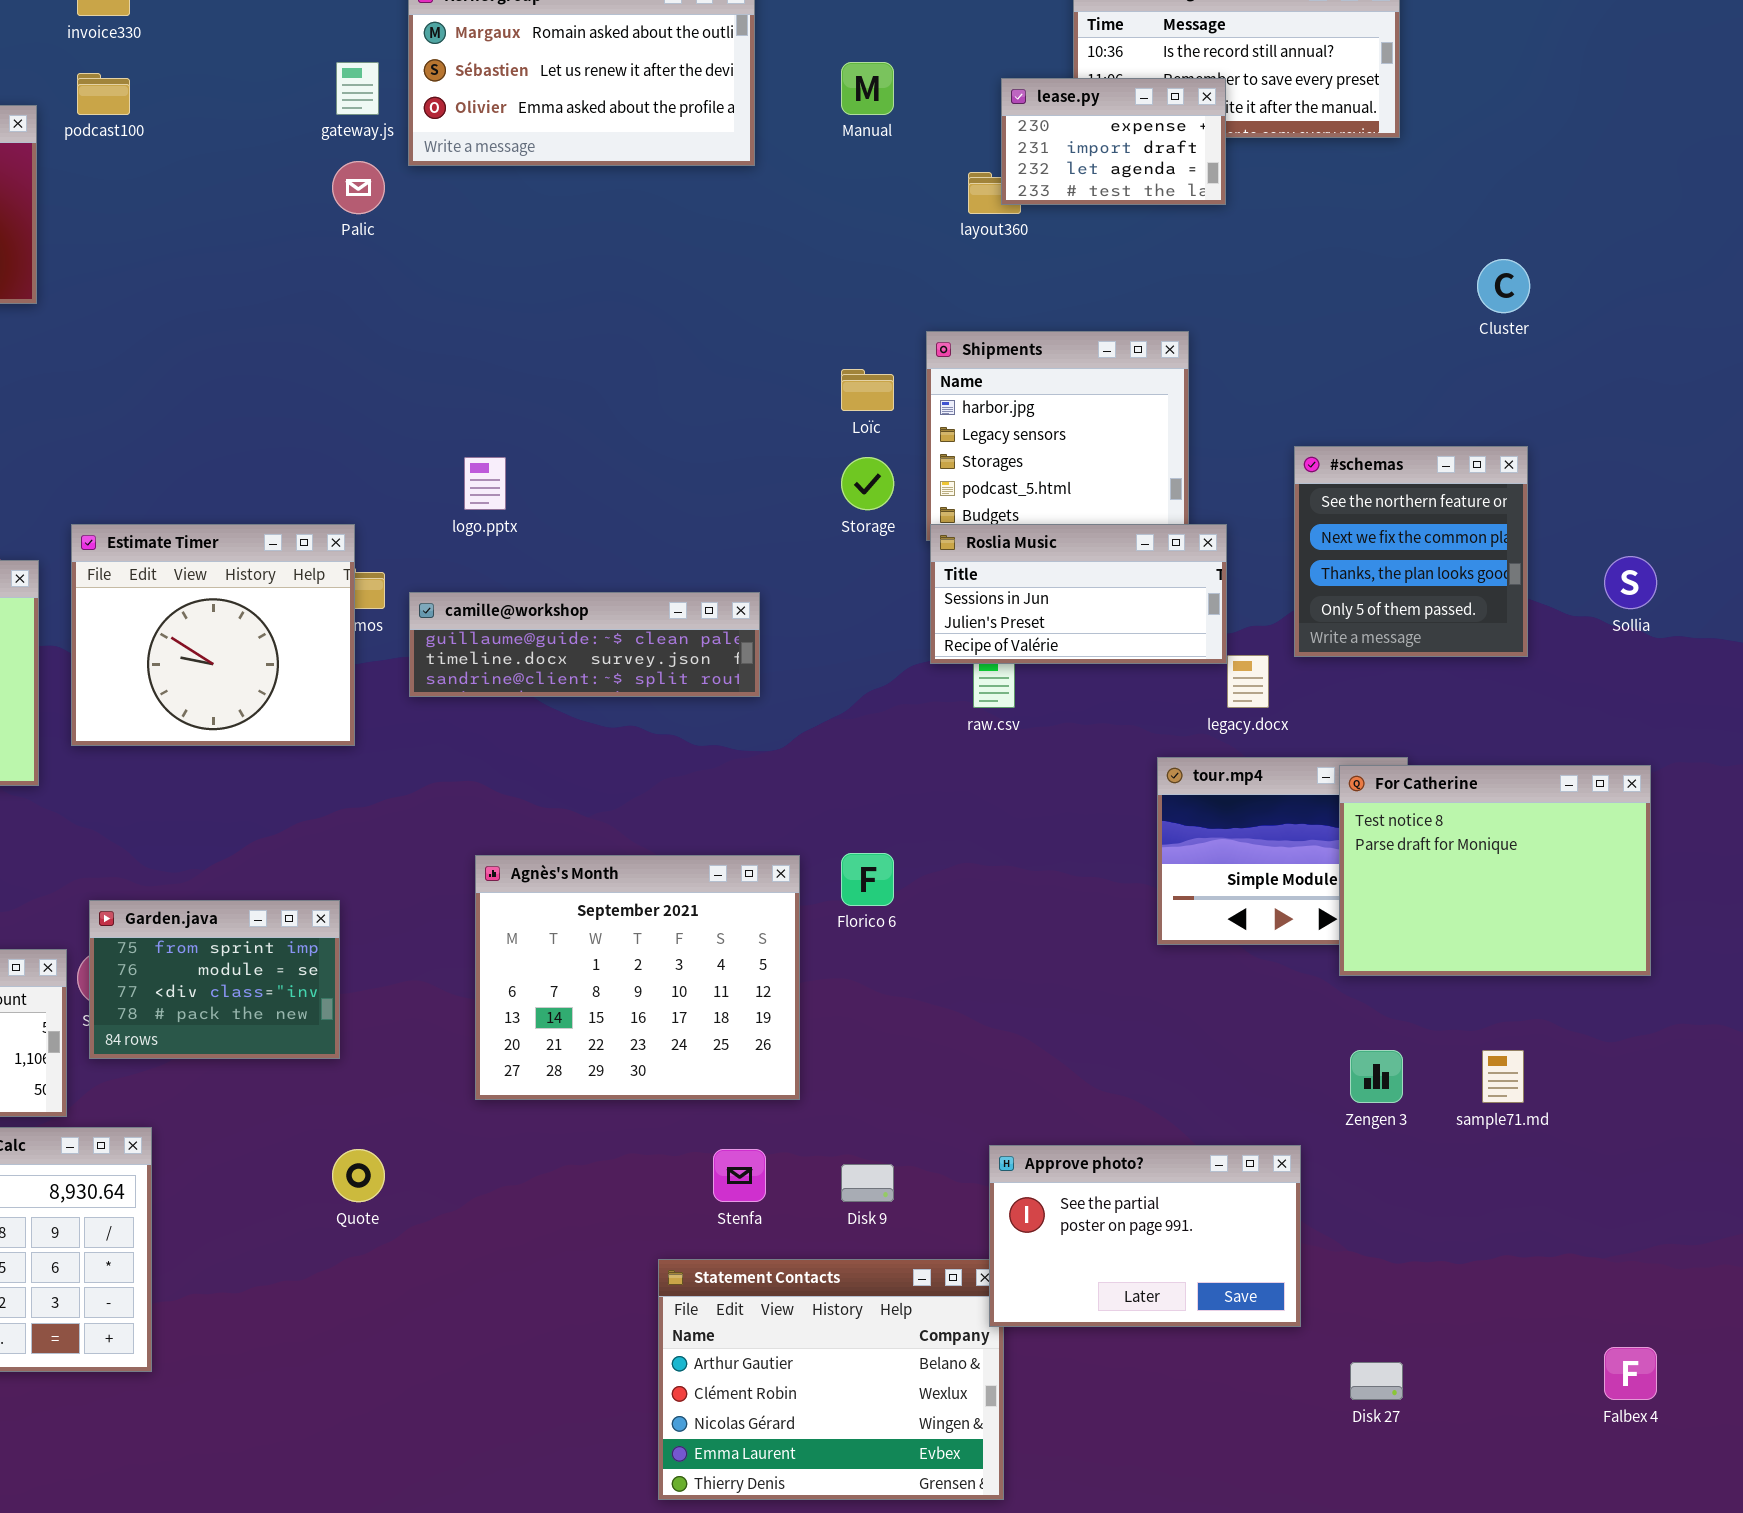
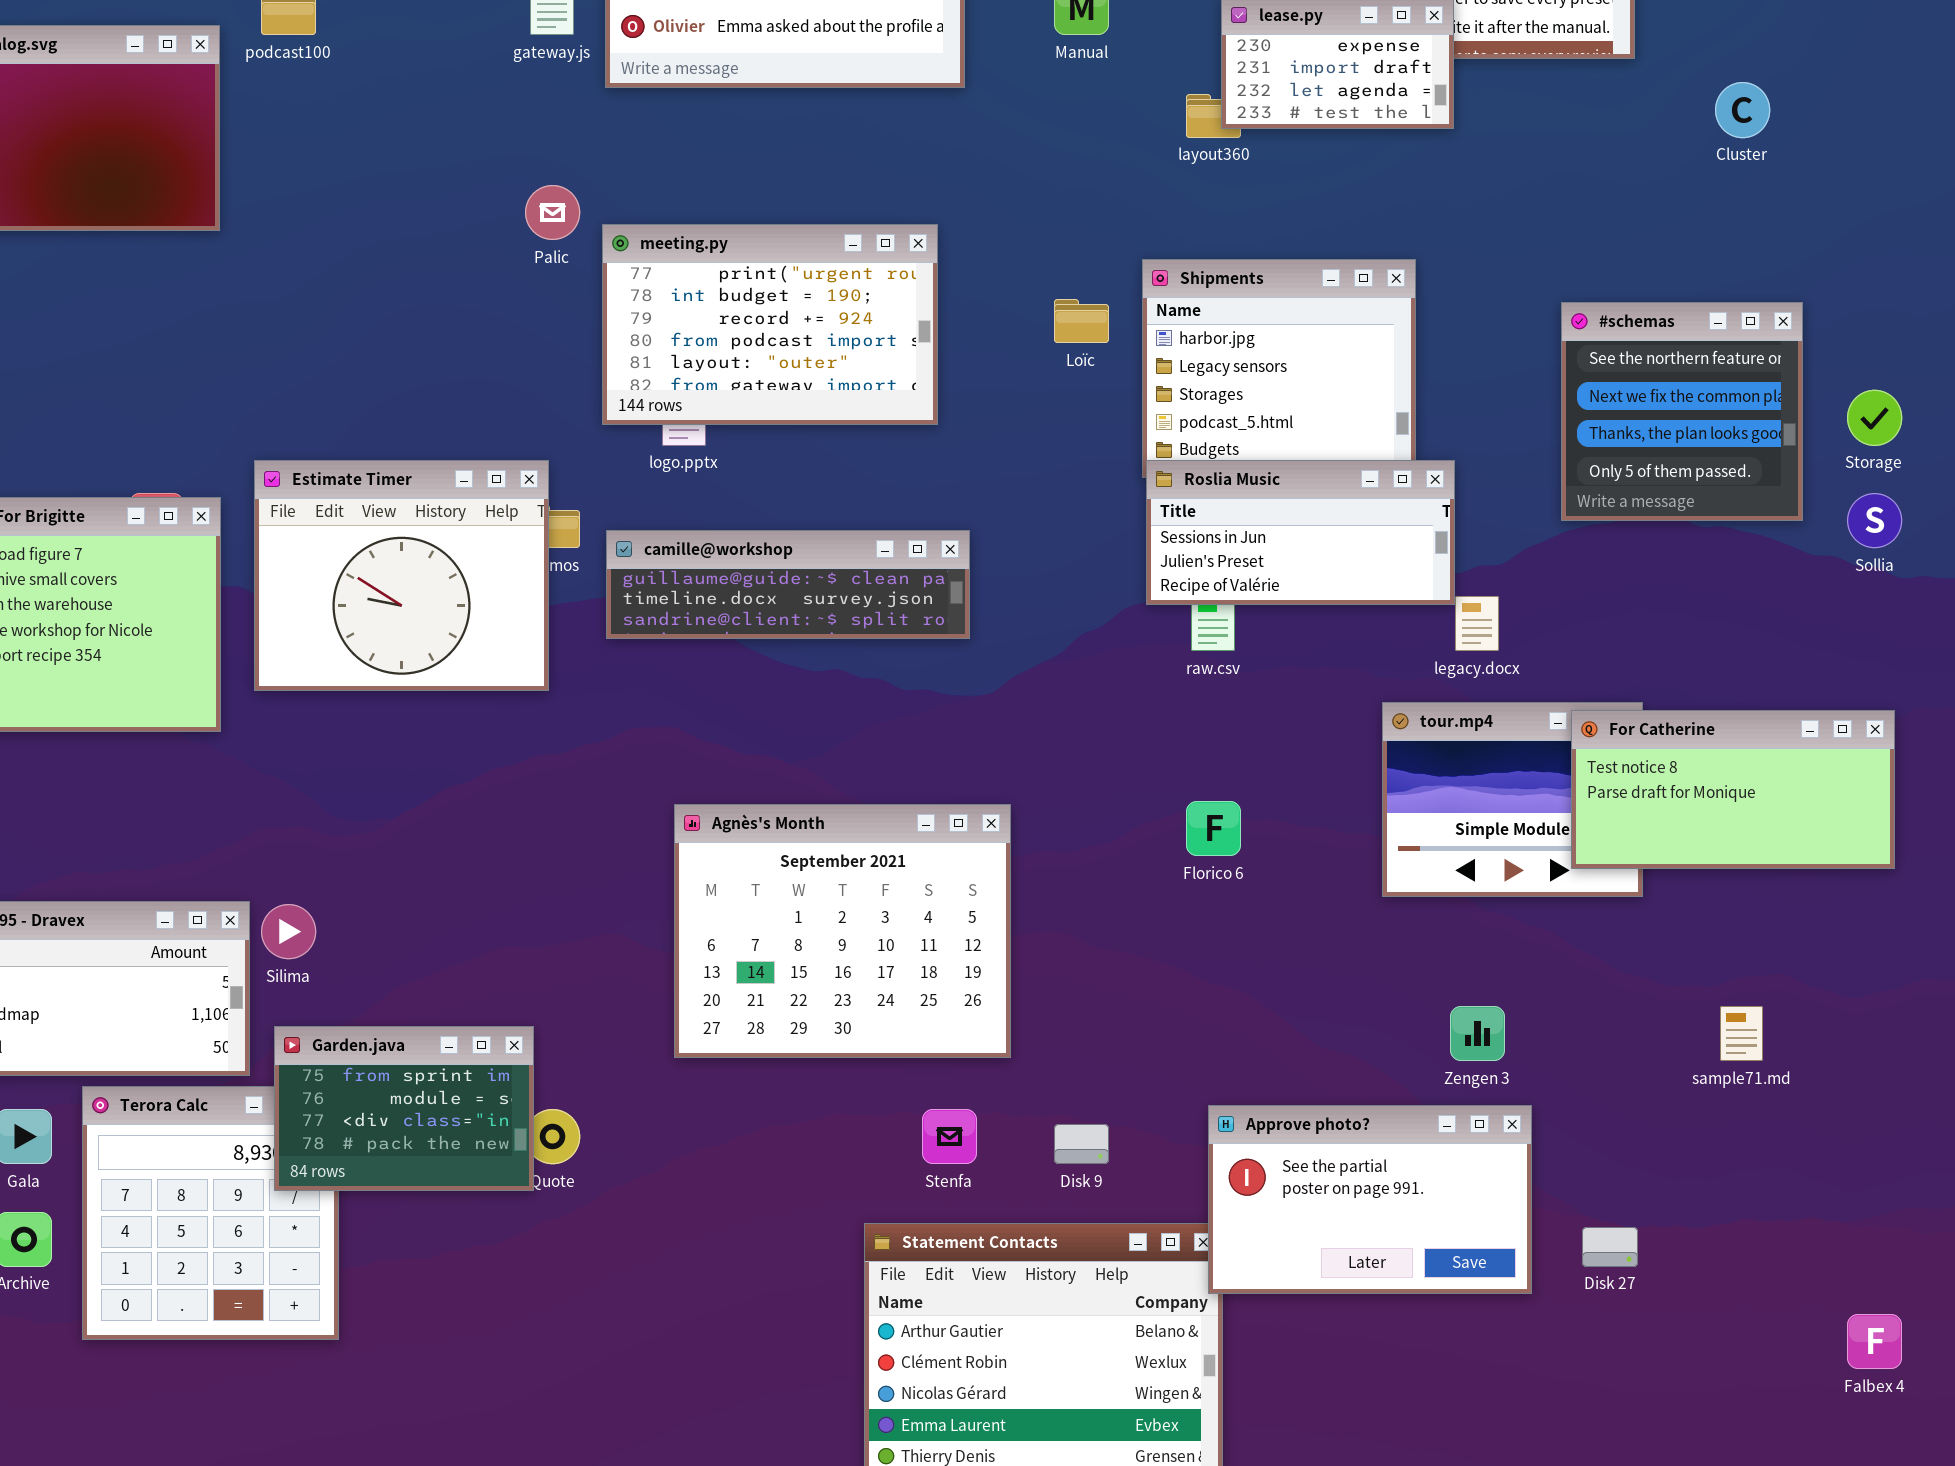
Palic: [332,161,385,214] -> [525,185,580,240], moved
Cluster: [1477,259,1530,313] -> [1715,82,1770,138], moved
meeting.py: none -> [602,224,938,425], opened
#schemas: [1294,446,1528,657] -> [1561,302,1803,521], moved
Storage: [841,457,894,510] -> [1847,390,1902,446], moved
For Catherine: [1339,765,1651,976] -> [1571,710,1895,869], resized
Florico 6: [841,853,894,906] -> [1186,801,1241,856], moved
Garden.java: [89,900,340,1059] -> [274,1026,534,1191], moved
Zengen 3: [1350,1050,1403,1103] -> [1450,1006,1505,1061], moved
Disk 27: [1350,1362,1403,1400] -> [1582,1227,1638,1267], moved

